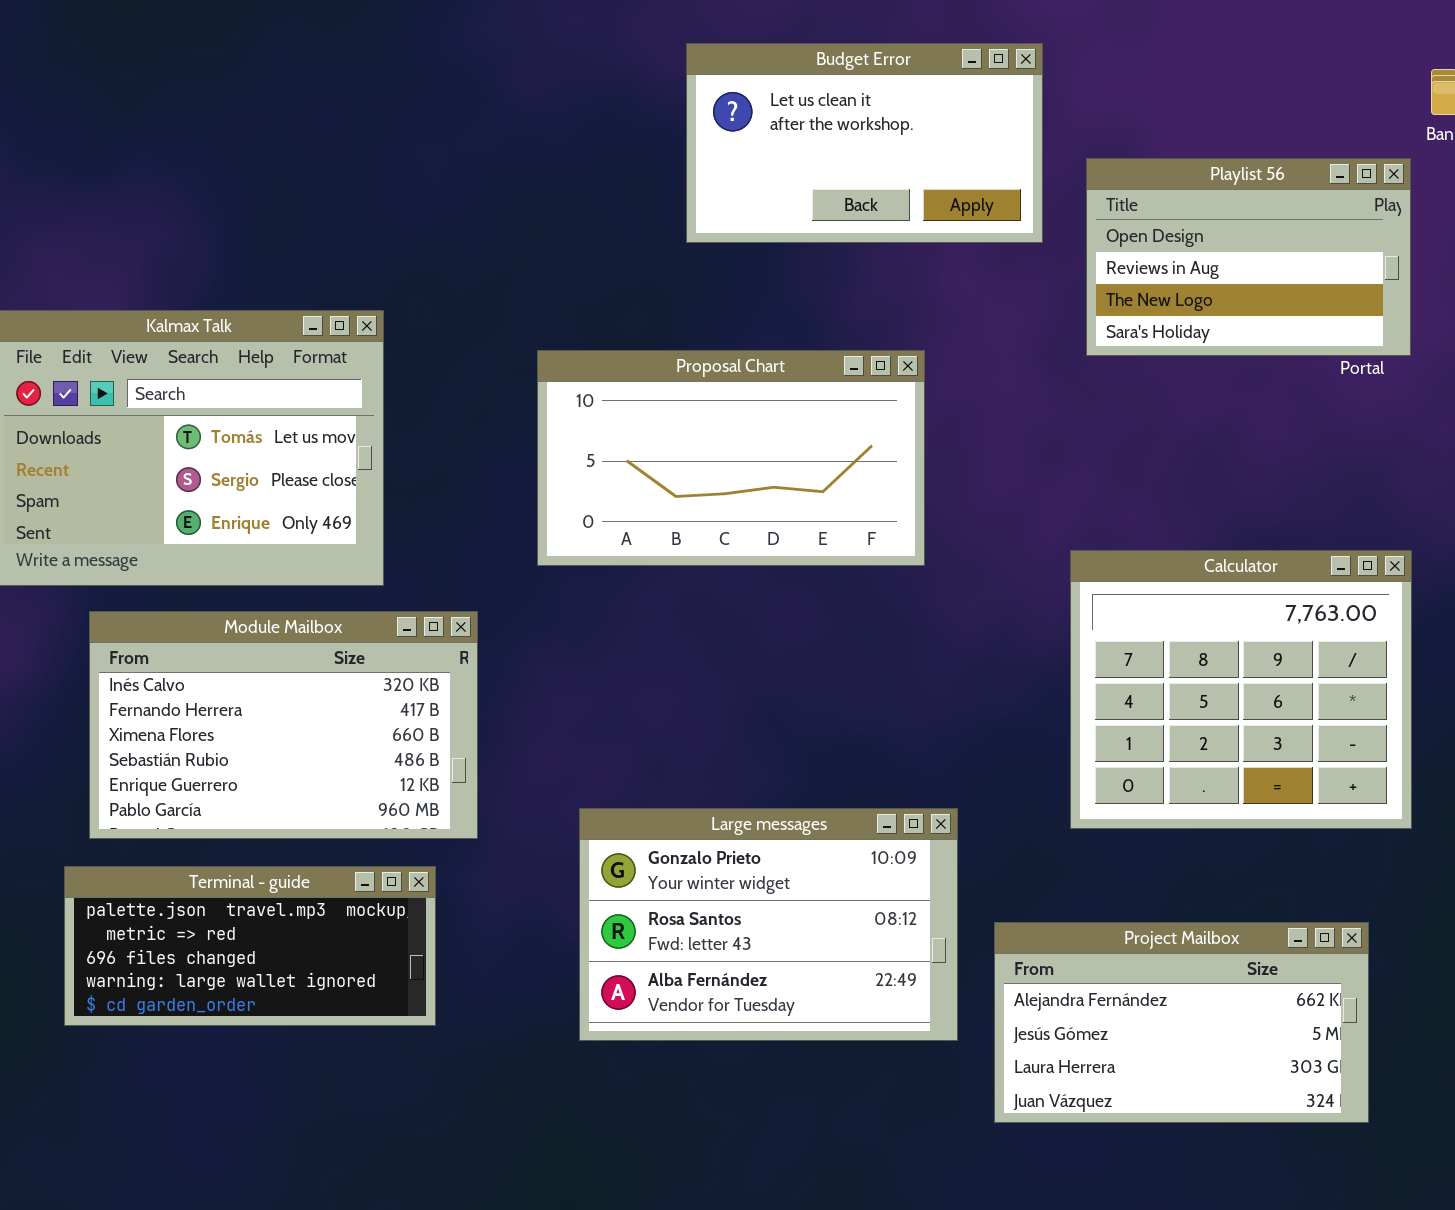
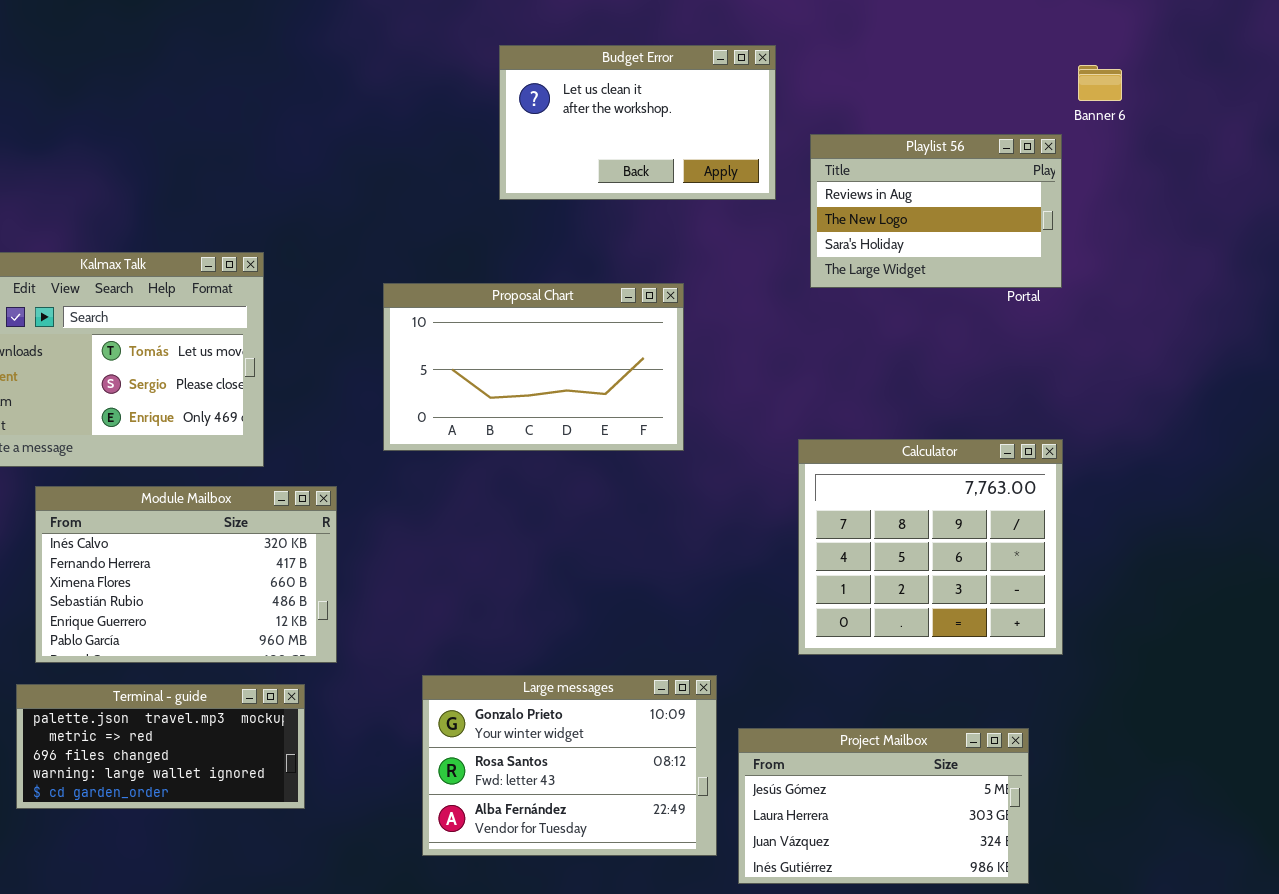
Playlist 56: [1086,158,1411,356] -> [810,134,1062,288], scrolled down 1 row
Large messages: [579,808,958,1041] -> [422,675,717,856], moved
Project Mailbox: [994,922,1369,1123] -> [738,728,1029,884], scrolled down 1 row

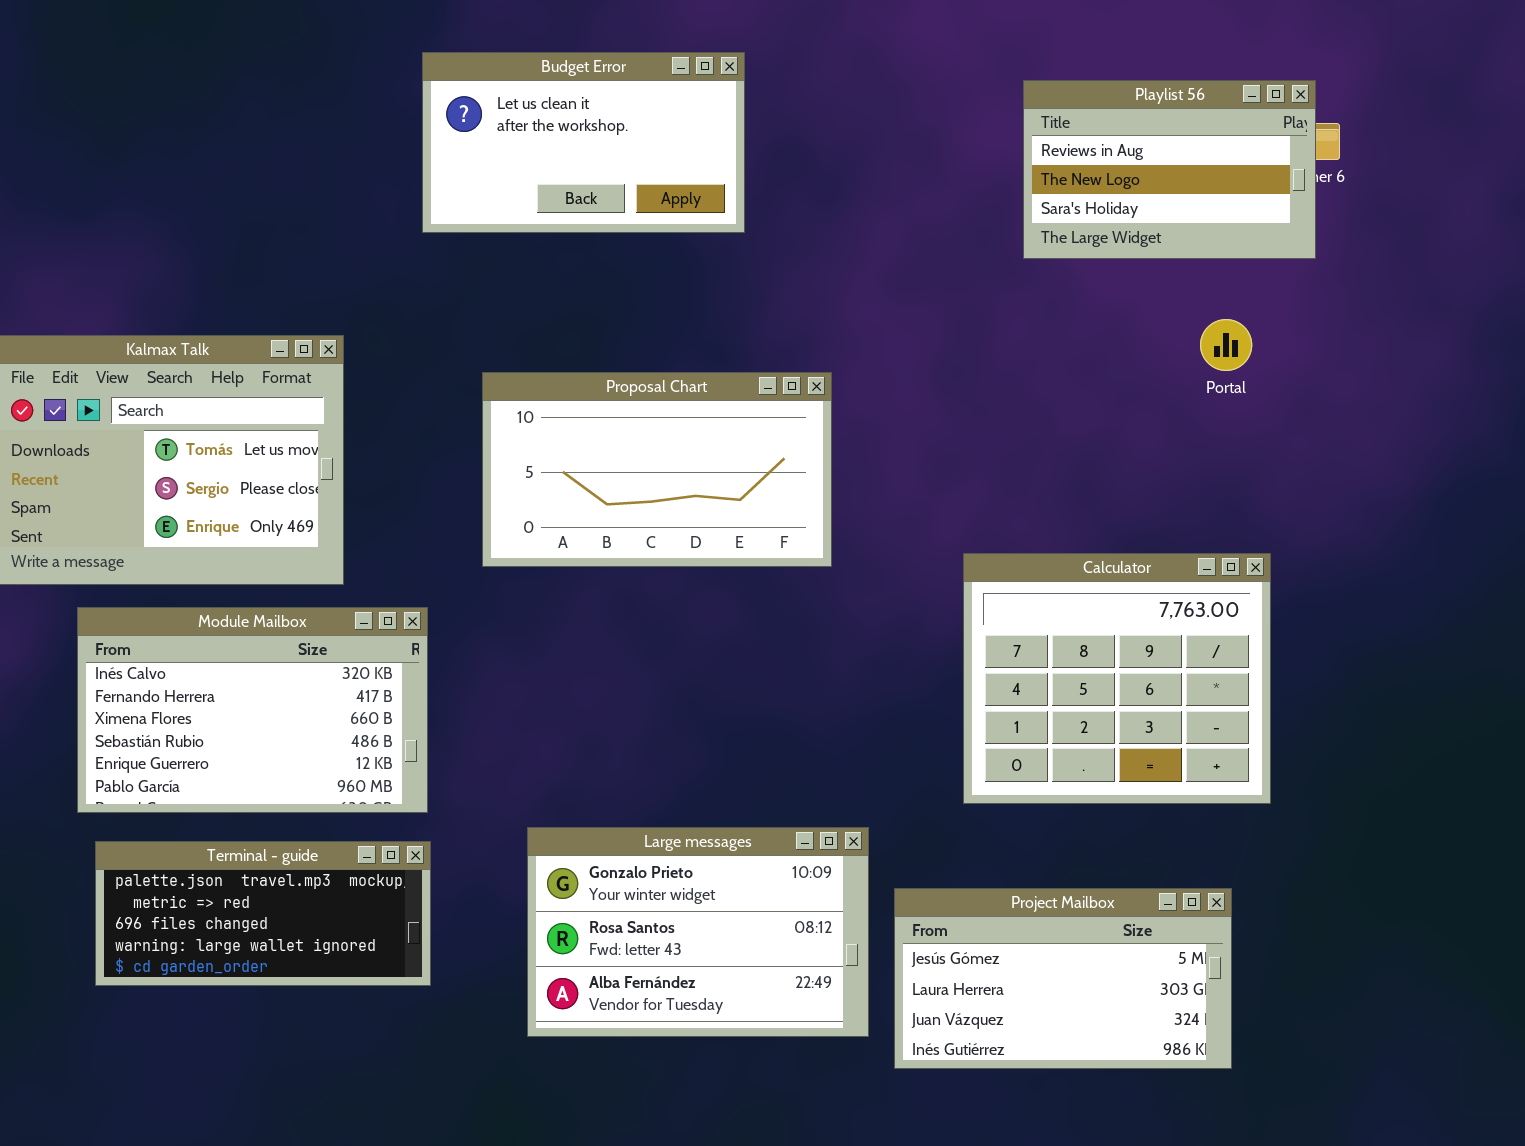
Budget Error: [499,45,776,200] -> [422,52,745,233], moved
Playlist 56: [810,134,1062,288] -> [1023,80,1316,259], moved
Terminal - guide: [16,684,305,809] -> [95,841,431,986], moved

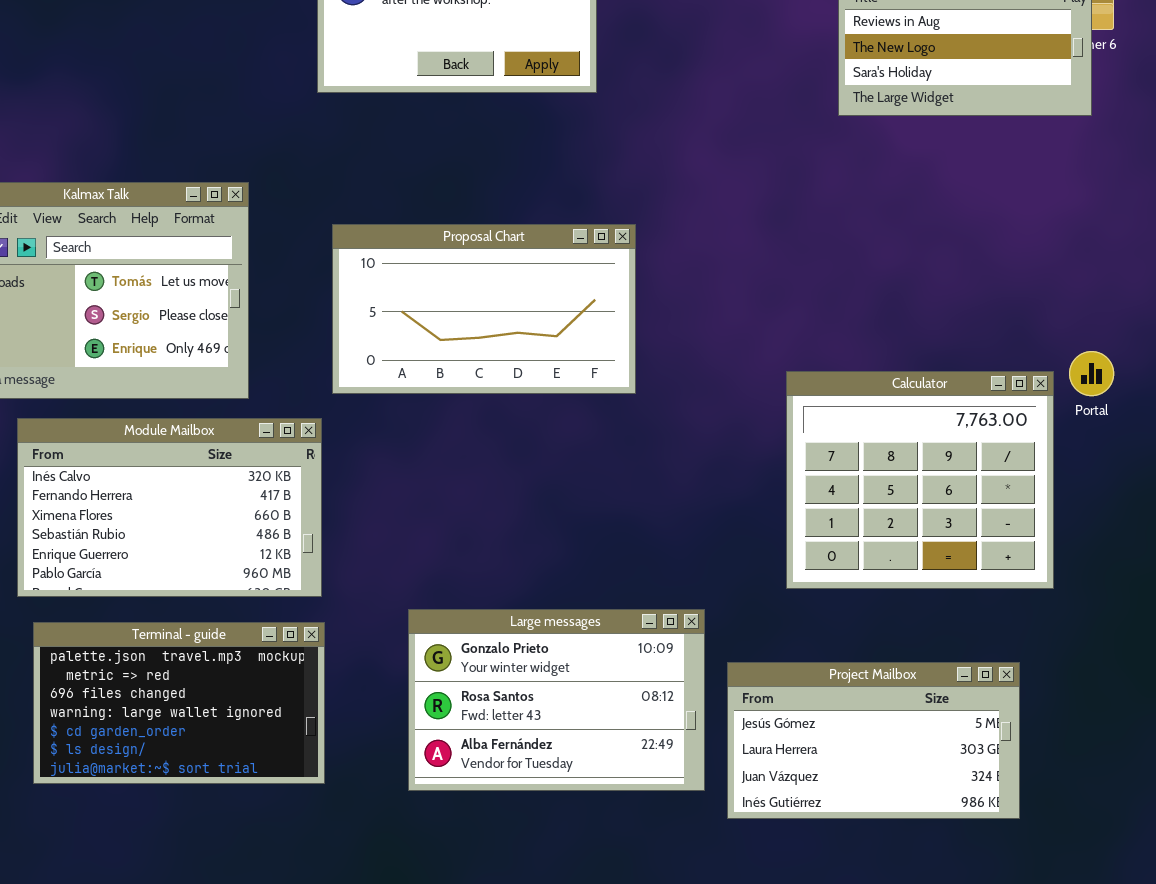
Portal: [1200,319,1252,371] -> [1069,351,1114,396], moved
Proposal Chart: [482,372,832,567] -> [332,224,636,394], moved
Terminal - guide: [95,841,431,986] -> [33,622,325,784], resized

